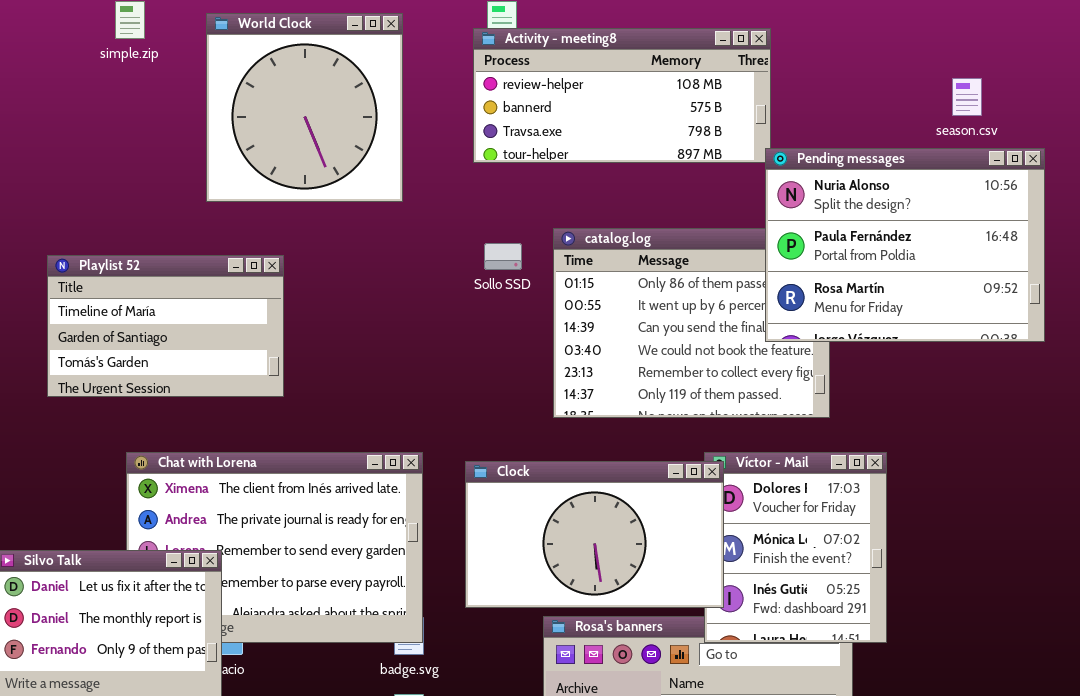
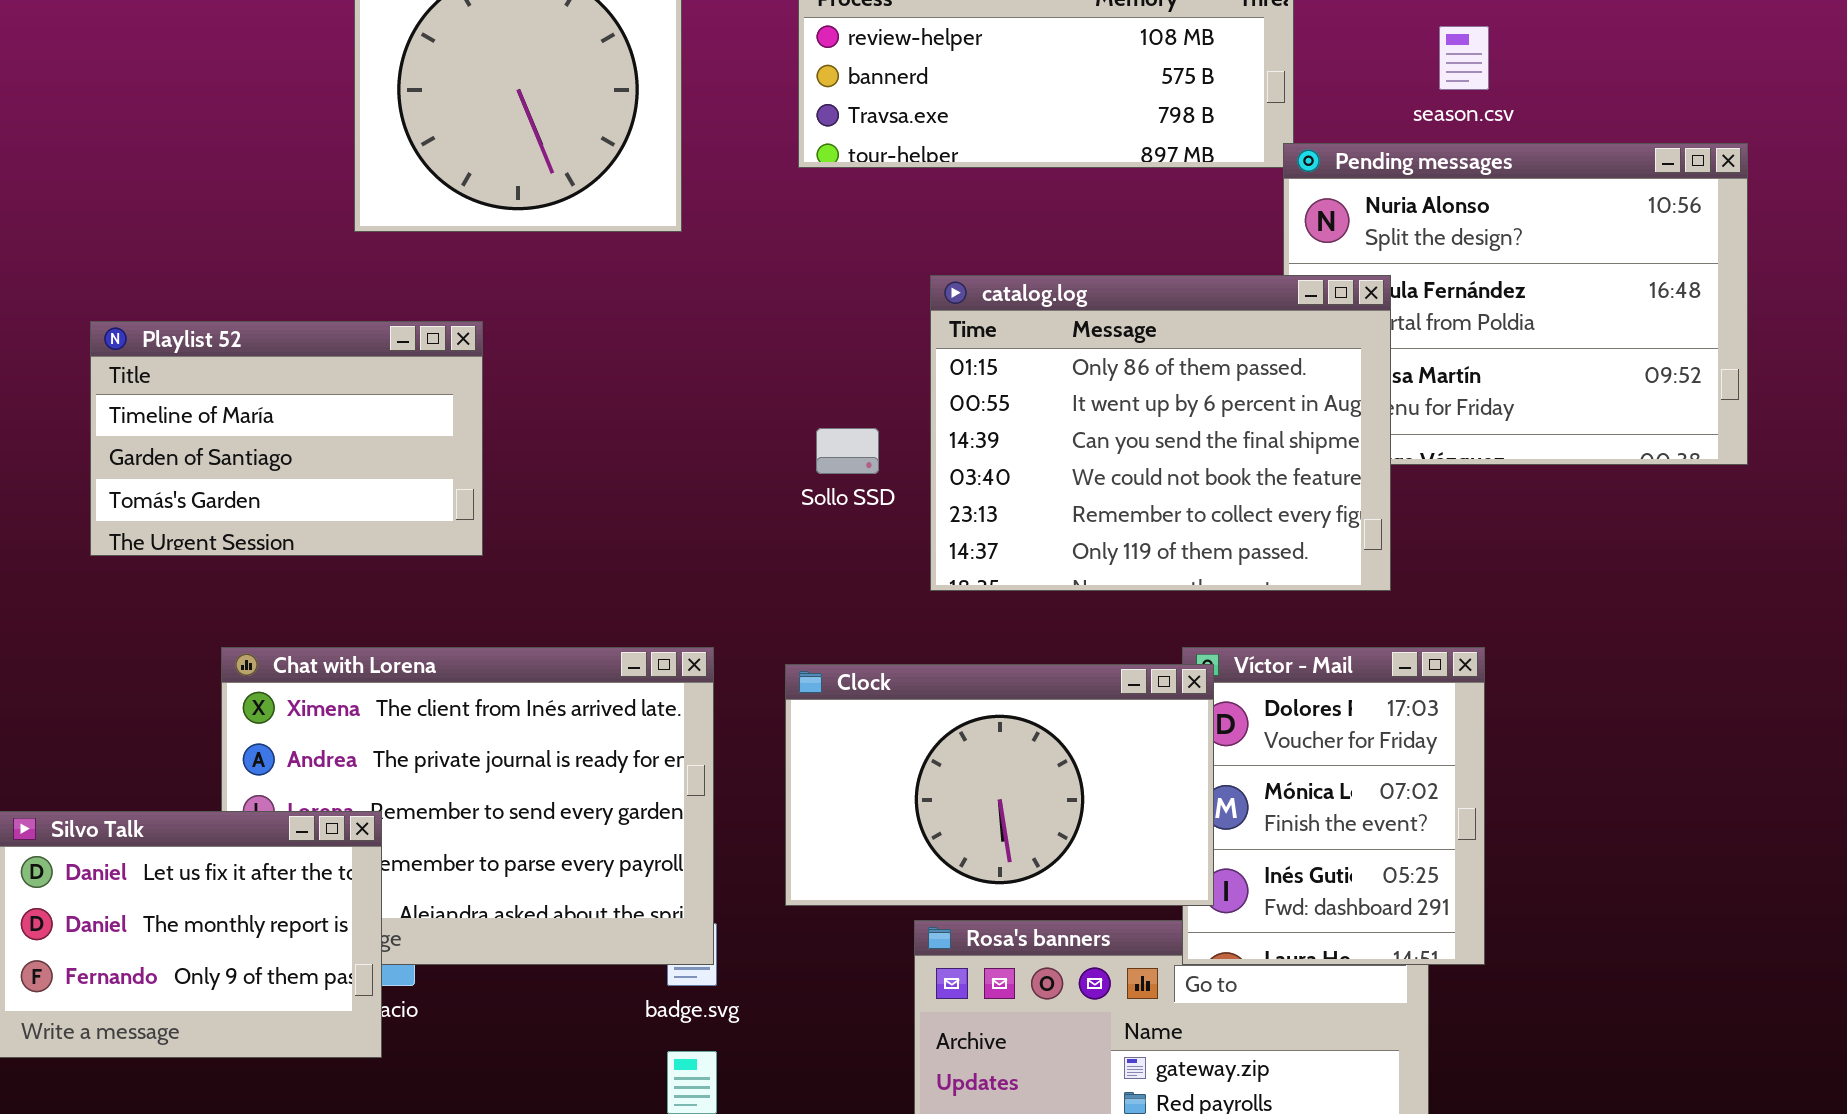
season.csv: [952,78,982,116] -> [1439,26,1489,90], moved
catalog.log: [553,228,830,418] -> [930,275,1391,591], raised
Sollo SSD: [484,243,522,270] -> [816,428,879,474], moved

